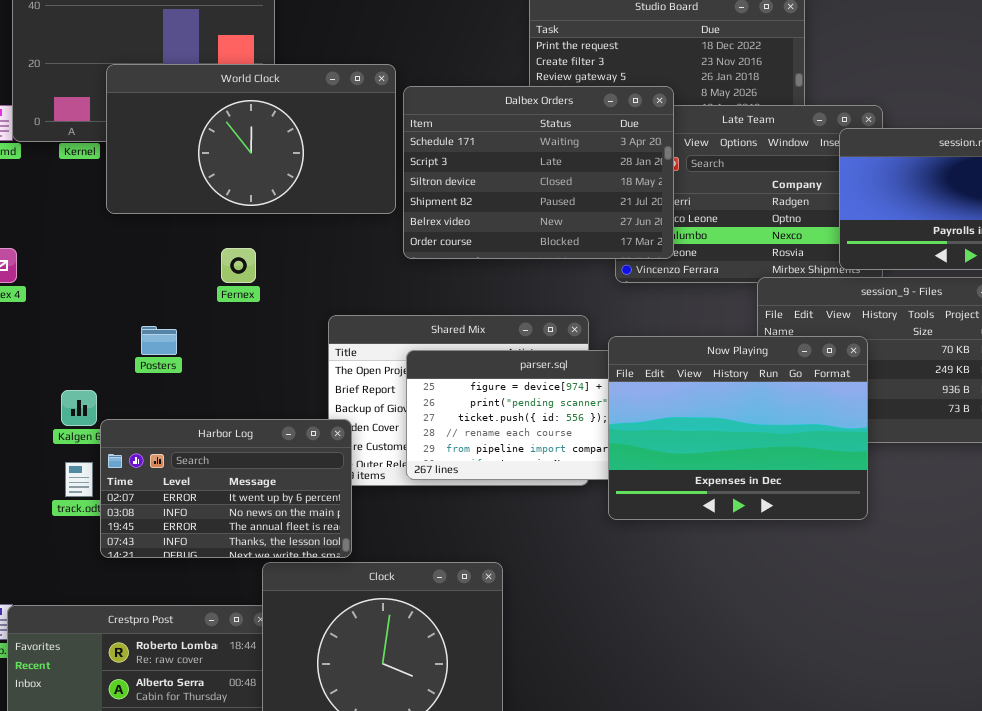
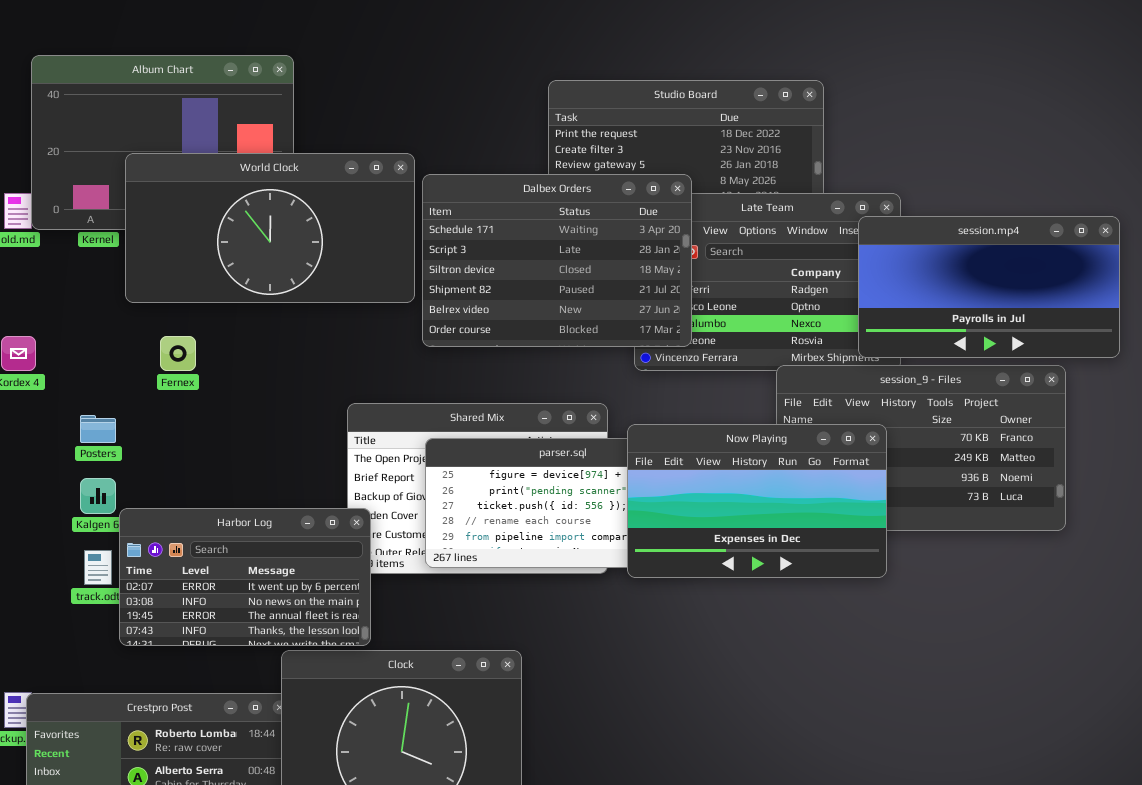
Fernex: [221,248,256,283] -> [160,336,196,371], moved
Posters: [141,326,177,355] -> [80,415,116,443], moved
Now Playing: [608,336,868,520] -> [627,424,887,578], resized

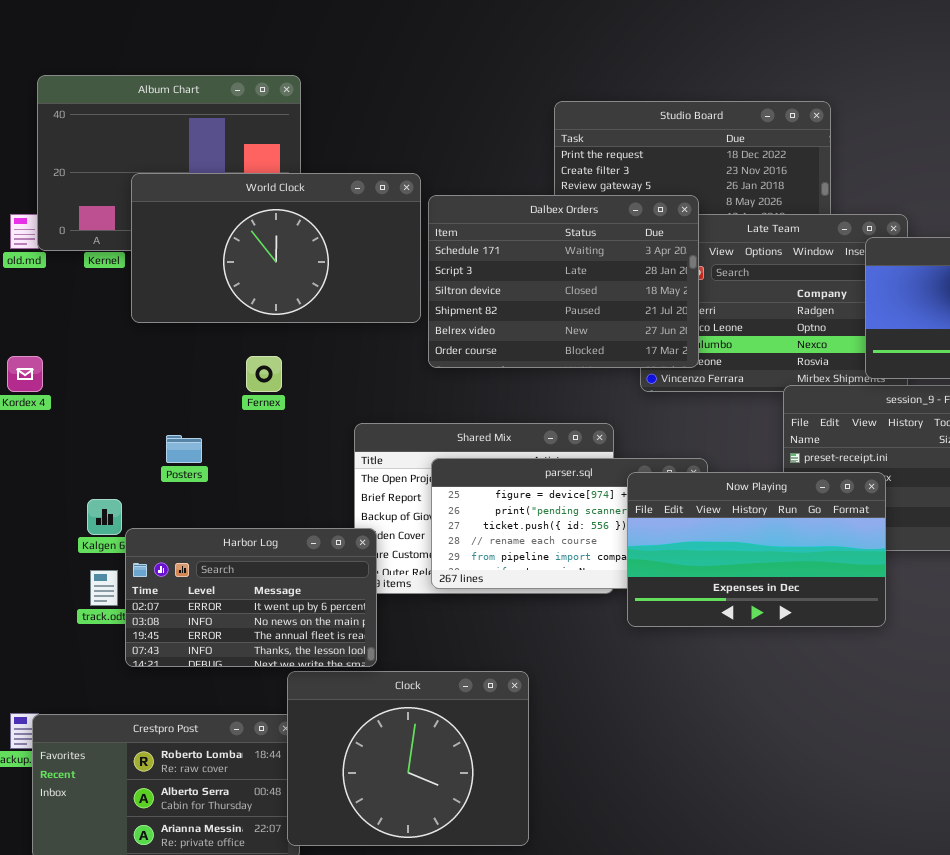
Fernex: [160,336,196,371] -> [246,356,282,392], moved
Posters: [80,415,116,443] -> [166,435,202,463], moved
Now Playing: [627,424,887,578] -> [627,472,886,627], moved

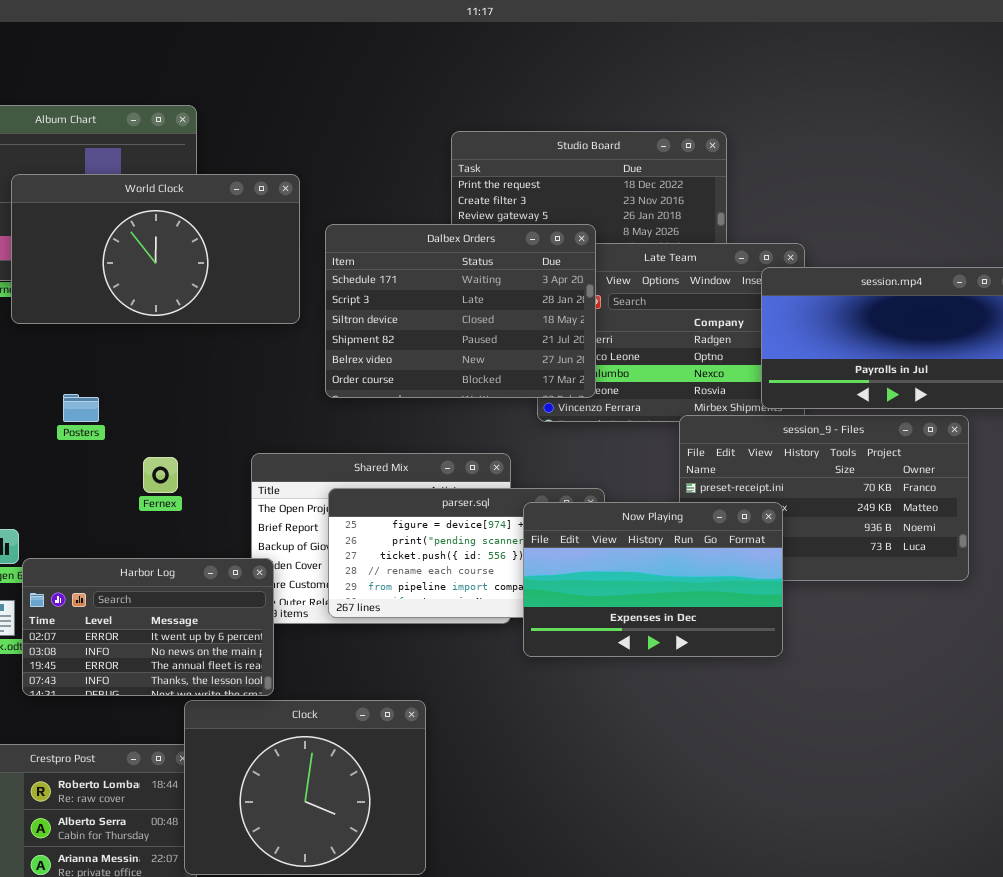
World Clock: [131,173,421,323] -> [11,174,300,324], moved
Fernex: [246,356,282,392] -> [143,457,178,493], moved
Posters: [166,435,202,463] -> [63,394,99,422], moved

